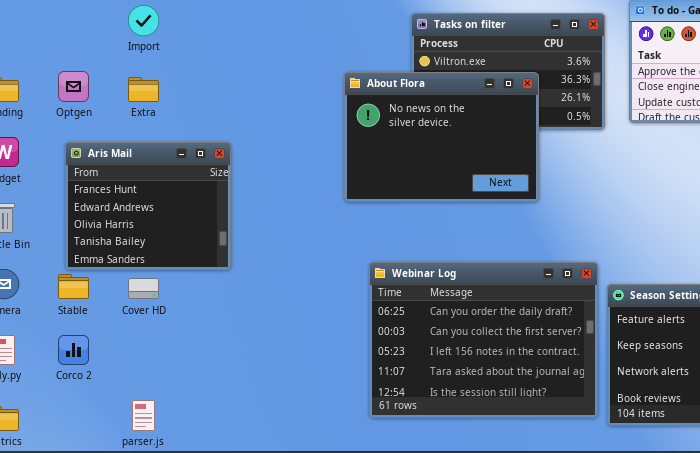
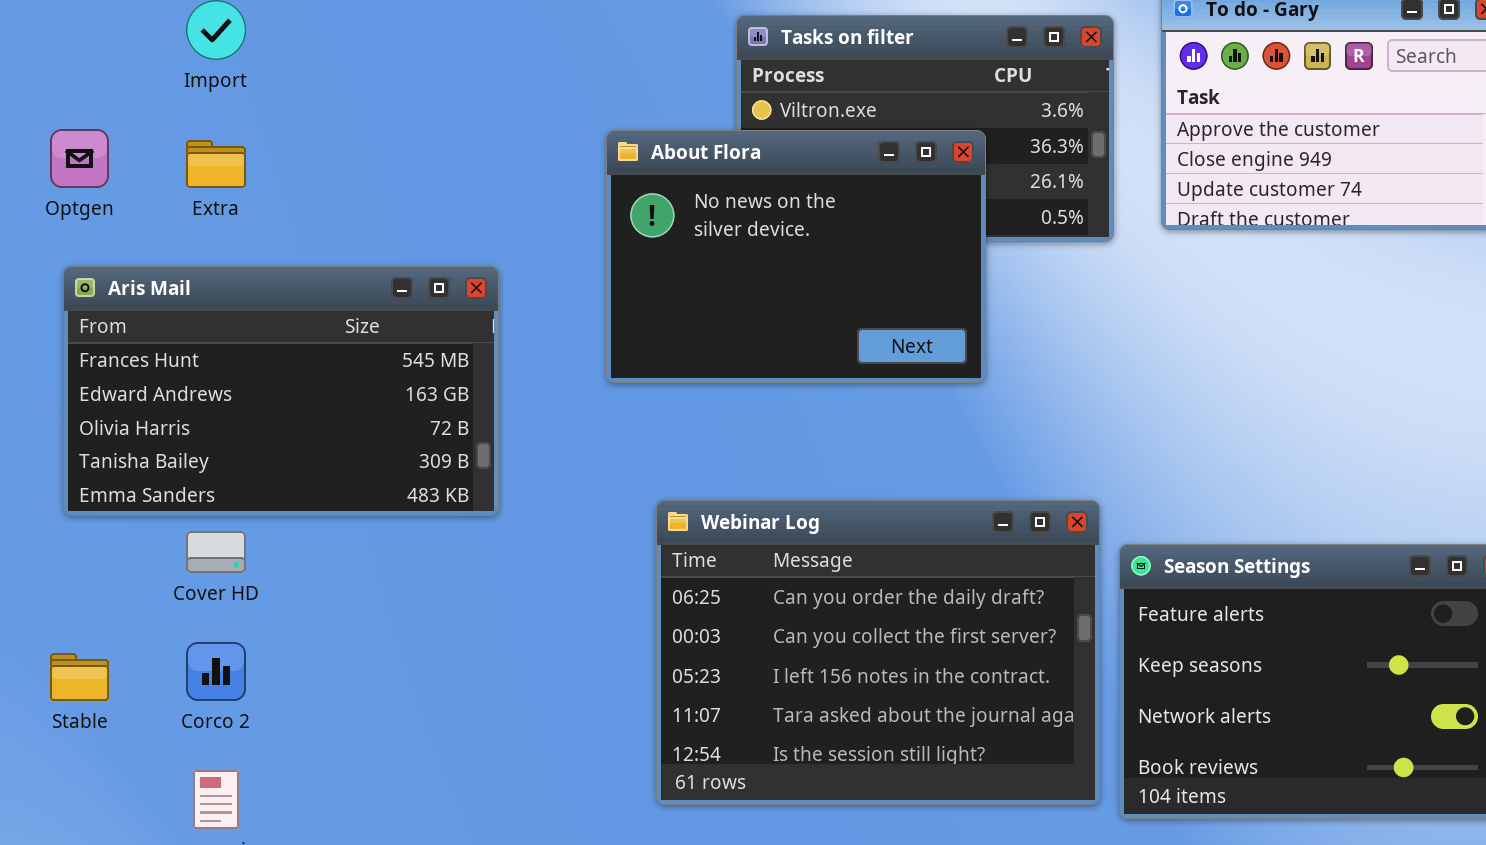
Aris Mail: [65,142,231,270] -> [63,266,499,516], resized
Stable: [58,274,89,299] -> [50,653,109,701], moved
Corco 2: [58,335,89,365] -> [186,642,246,701], moved

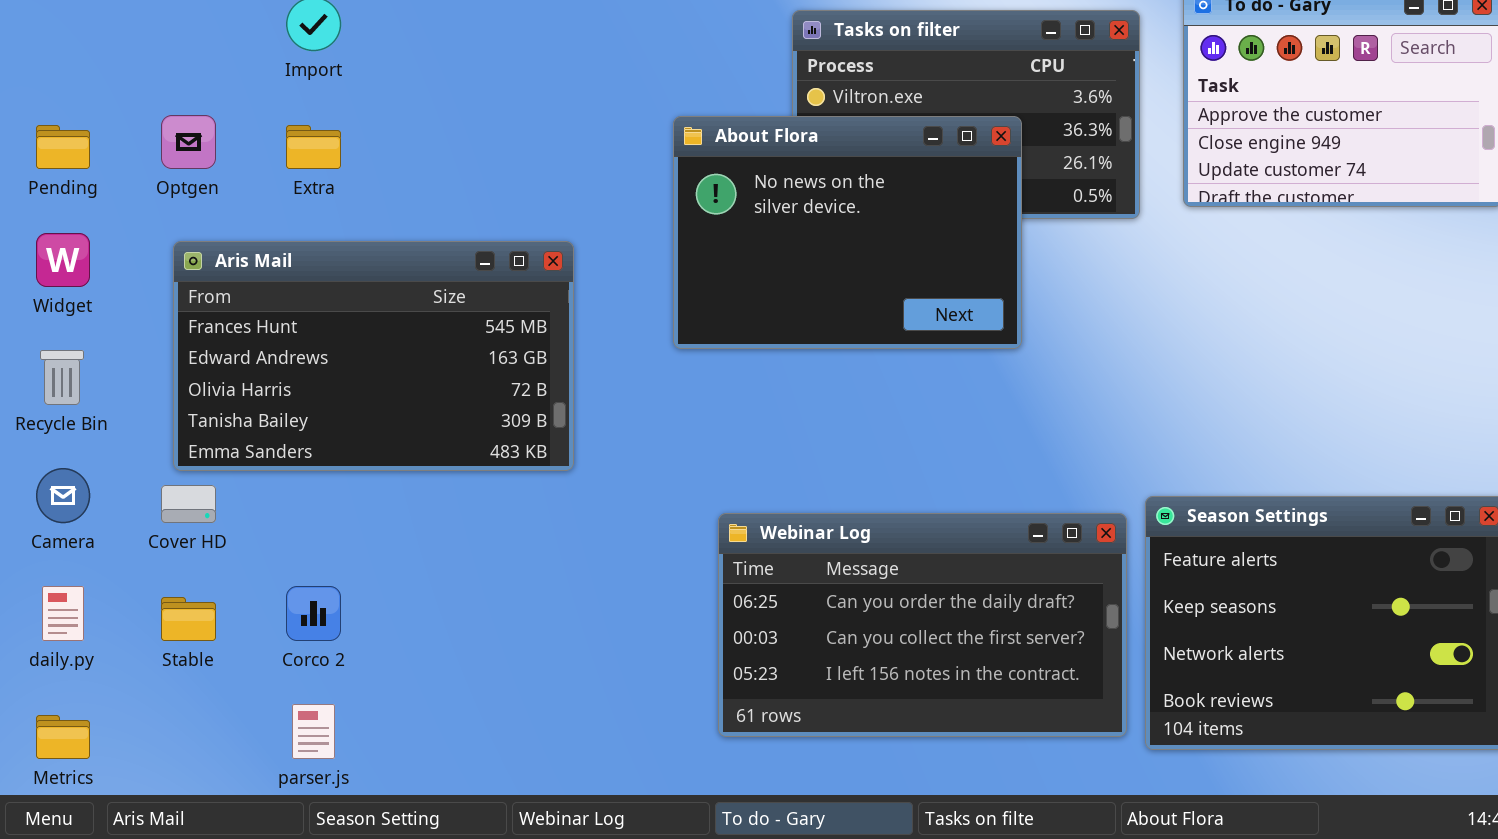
Webinar Log: [656,500,1100,805] -> [718,513,1127,737], resized
Cover HD: [186,531,246,573] -> [161,485,216,523], moved

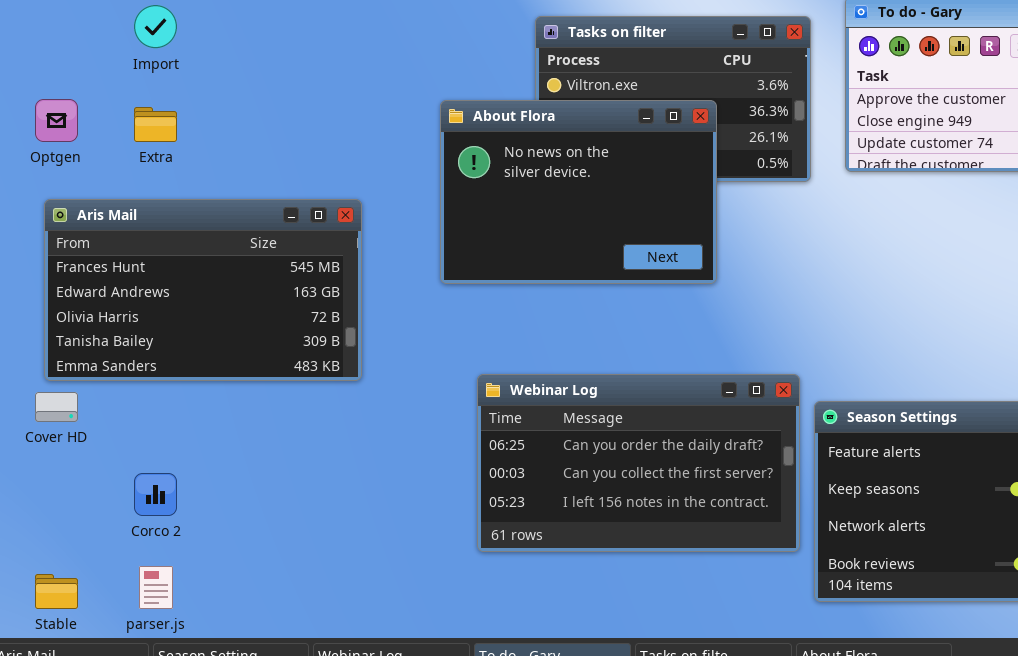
Webinar Log: [718,513,1127,737] -> [477,374,800,552], moved
Stable: [161,597,216,641] -> [35,574,78,609], moved

